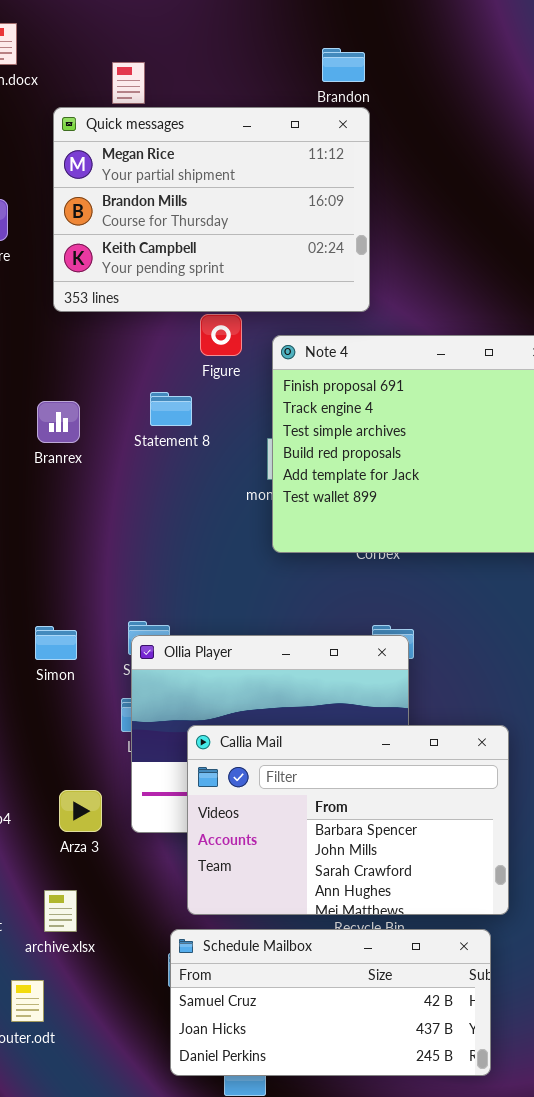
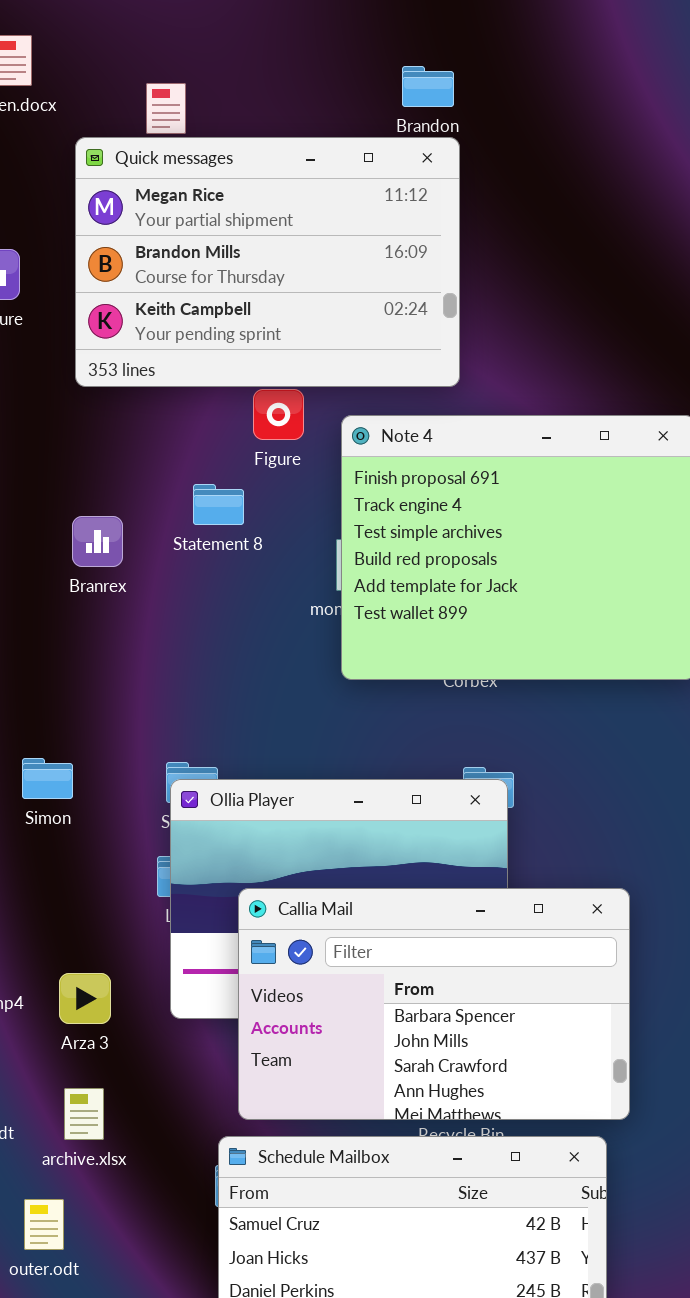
Branrex: [37,401,80,443] -> [72,516,123,567], moved
Simon: [35,626,77,660] -> [22,758,73,799], moved
Arza 3: [59,790,102,832] -> [59,973,111,1024], moved

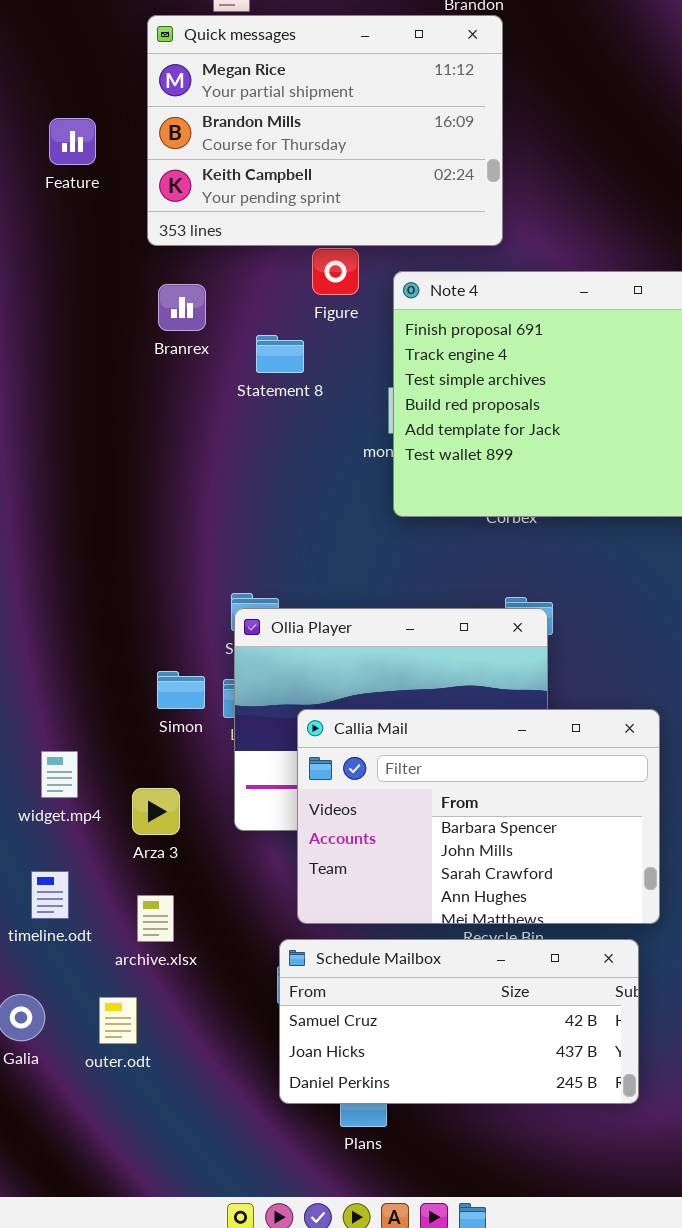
Branrex: [72,516,123,567] -> [158,284,206,331], moved
Simon: [22,758,73,799] -> [157,671,205,709], moved

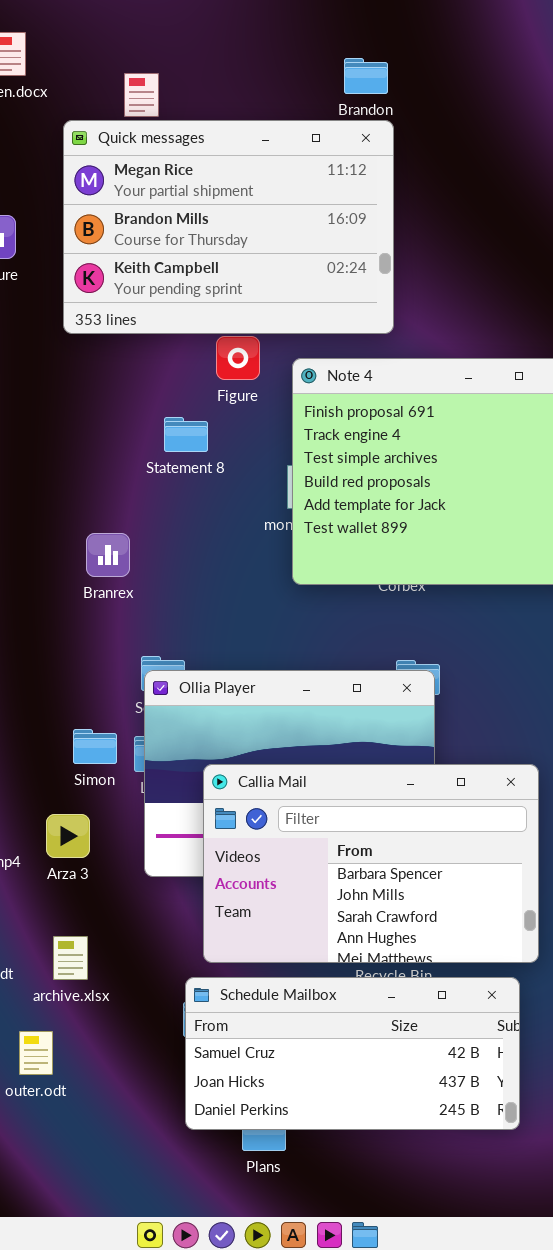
Branrex: [158,284,206,331] -> [86,533,130,577], moved
Arza 3: [132,788,180,835] -> [46,814,90,858], moved

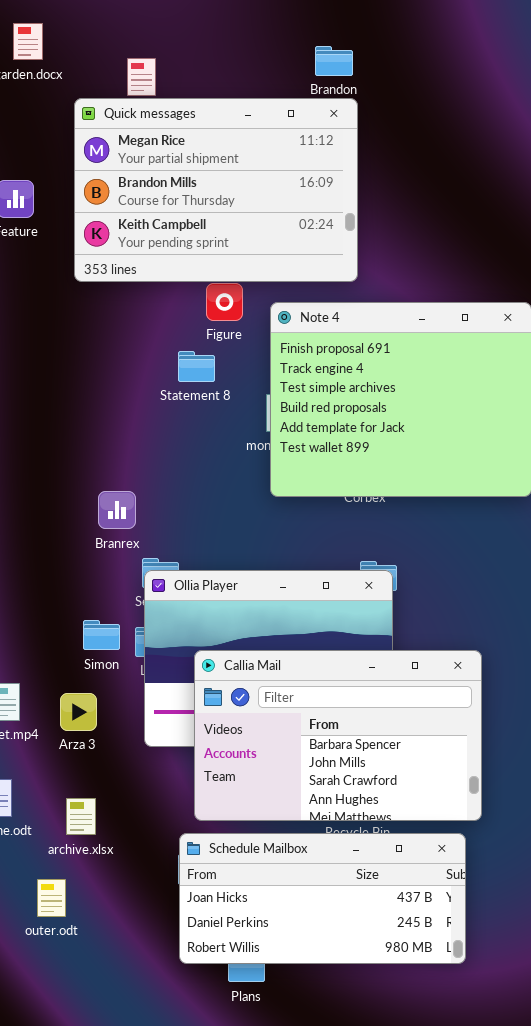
Statement 8: [164,417,208,452] -> [178,351,215,382], moved
Branrex: [86,533,130,577] -> [98,491,136,529], moved
Schedule Mailbox: [185,977,520,1130] -> [179,833,466,964], scrolled down 1 row

